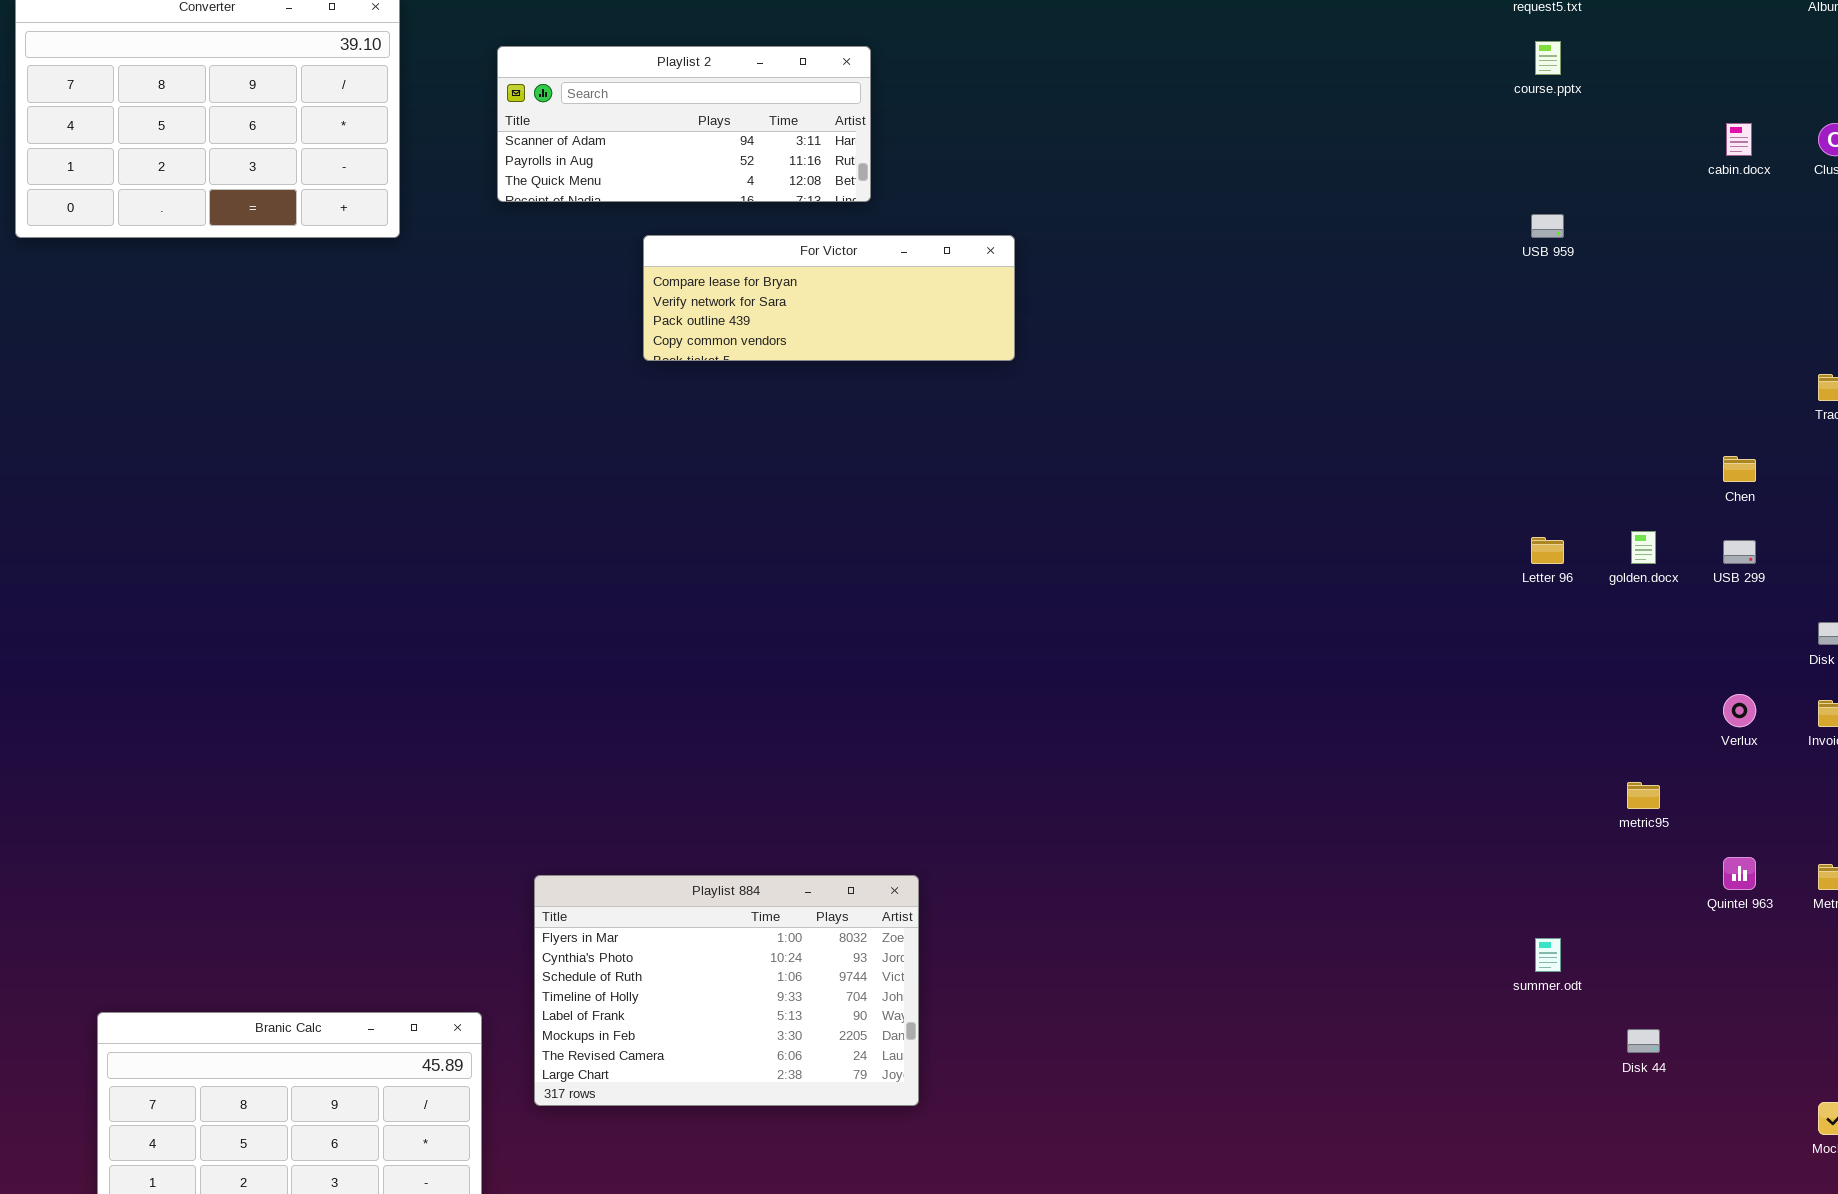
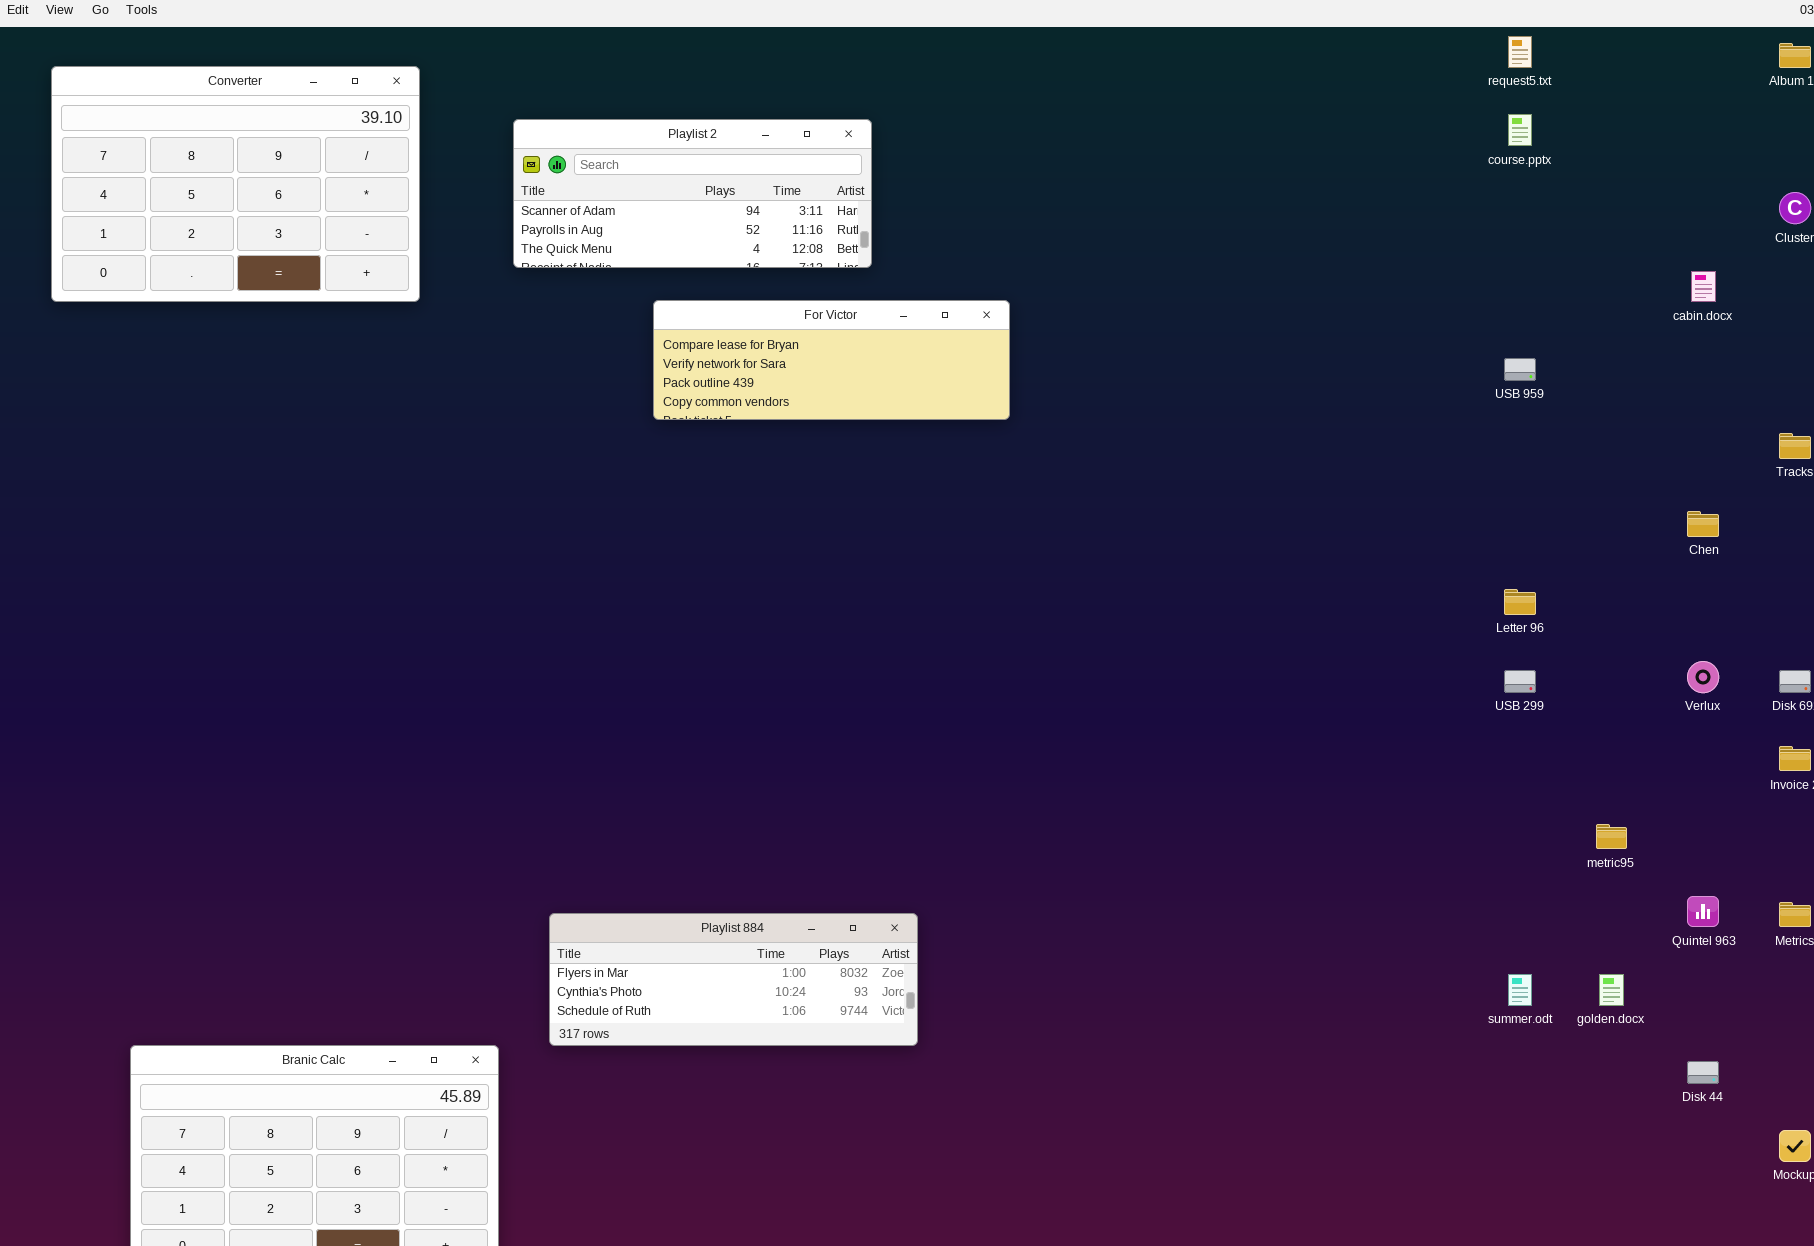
cabin.docx: [1726,123,1752,156] -> [1691,271,1716,302], moved
USB 959: [1531,214,1564,238] -> [1504,358,1536,381], moved
golden.docx: [1631,531,1656,564] -> [1599,974,1624,1006], moved
USB 299: [1723,540,1756,564] -> [1504,670,1536,693], moved
Verlux: [1723,694,1756,727] -> [1687,661,1719,693], moved
Playlist 884: [534,875,919,1106] -> [549,913,918,1046], resized
Disk 44: [1627,1029,1660,1053] -> [1687,1061,1719,1084], moved

